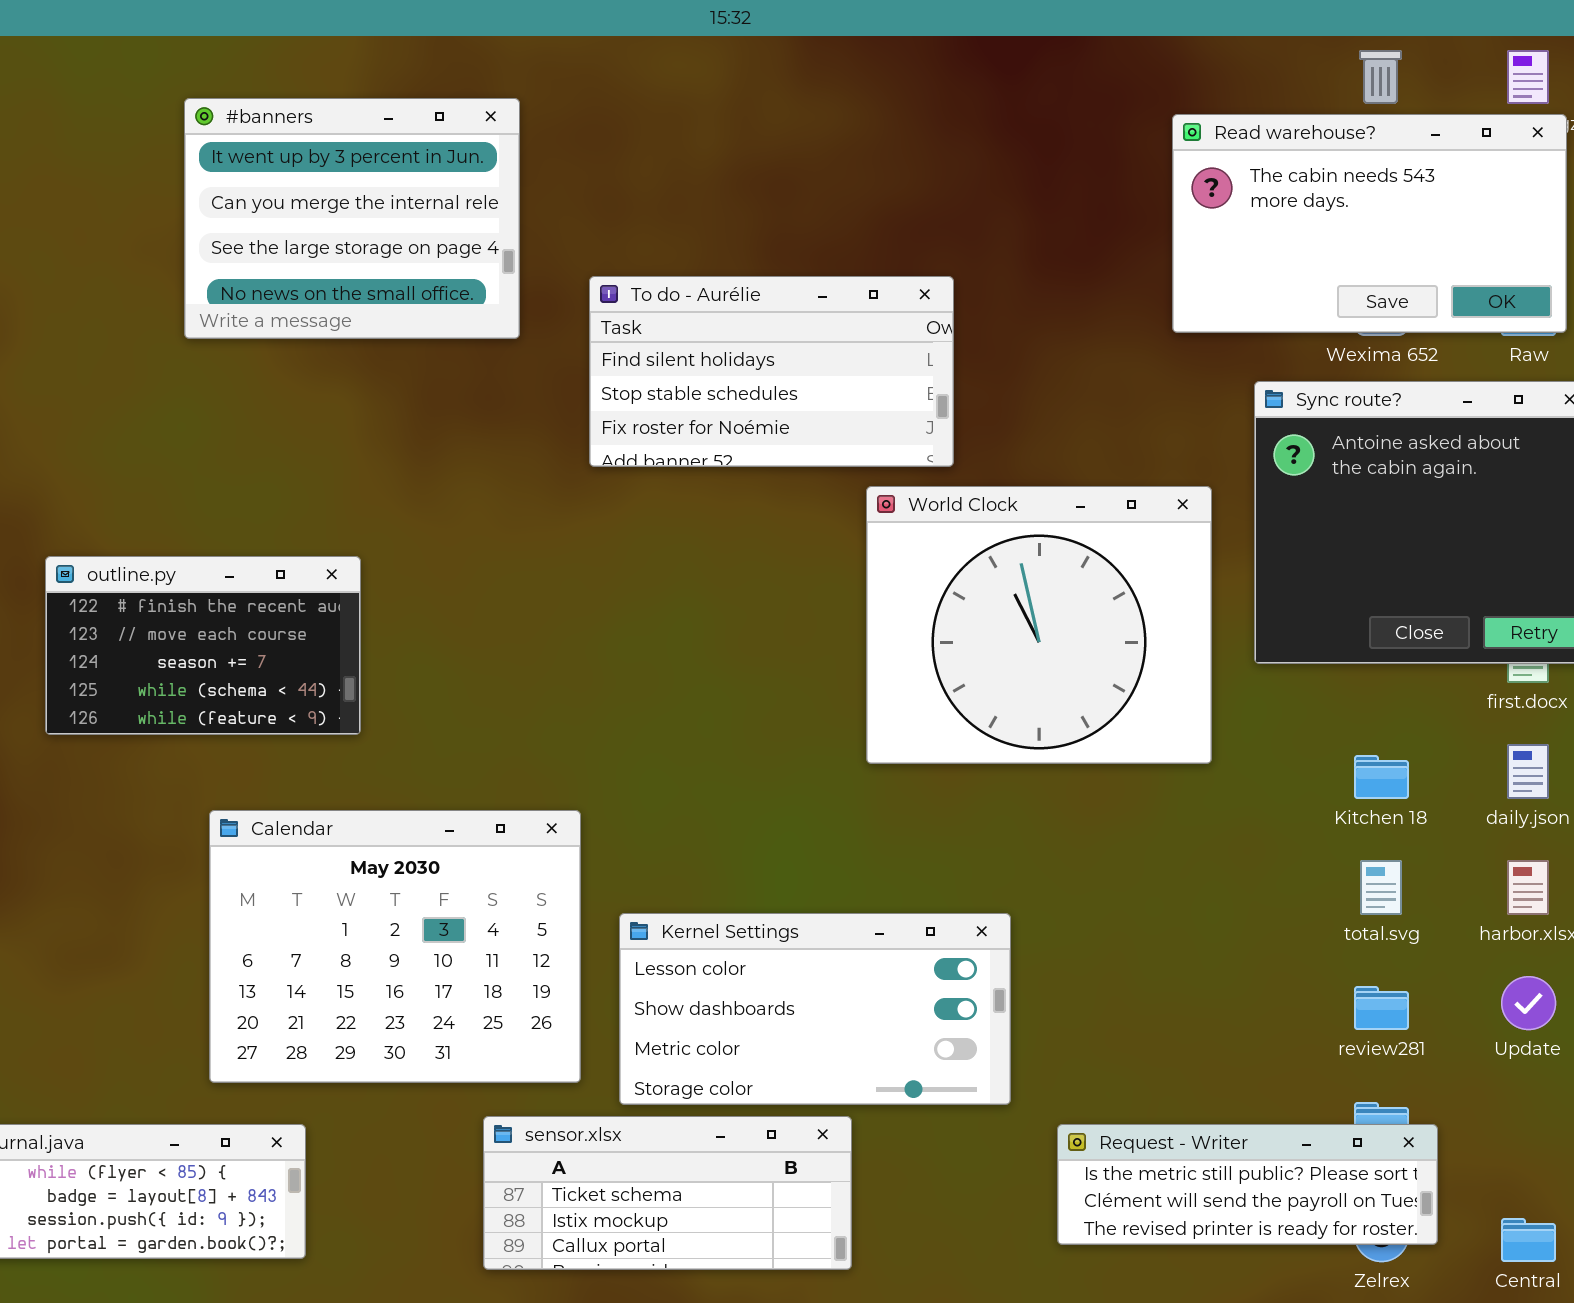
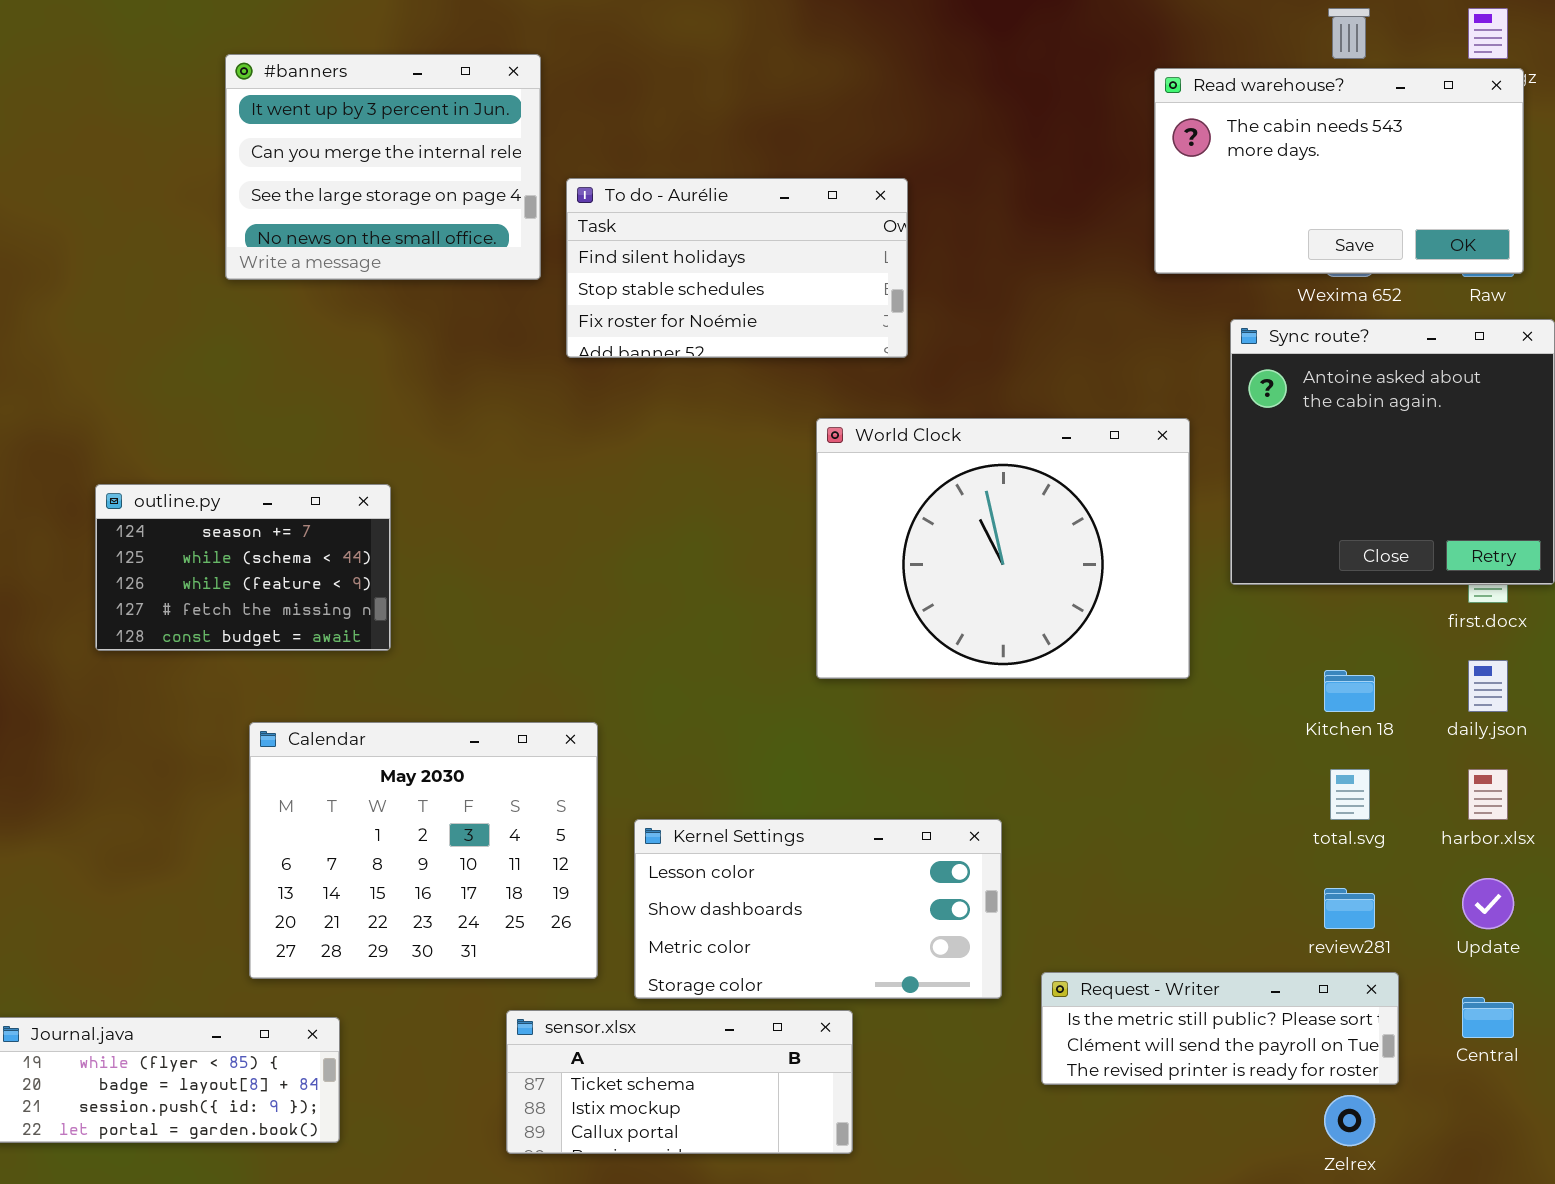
To do - Aurélie: [589,276,954,467] -> [566,178,908,358], moved
World Clock: [866,486,1212,764] -> [816,418,1190,679], resized
outline.py: [45,556,361,735] -> [95,484,391,651], scrolled down 2 rows
Request - Writer: [1057,1124,1438,1245] -> [1041,972,1399,1085], moved
Central: [1501,1218,1556,1262] -> [1462,997,1514,1038], moved

